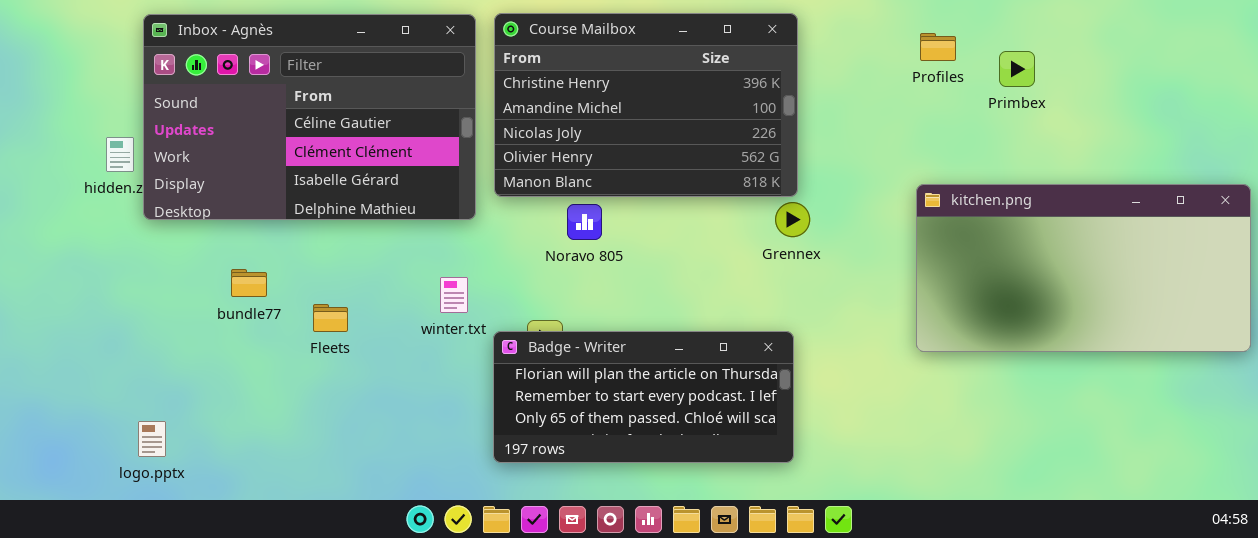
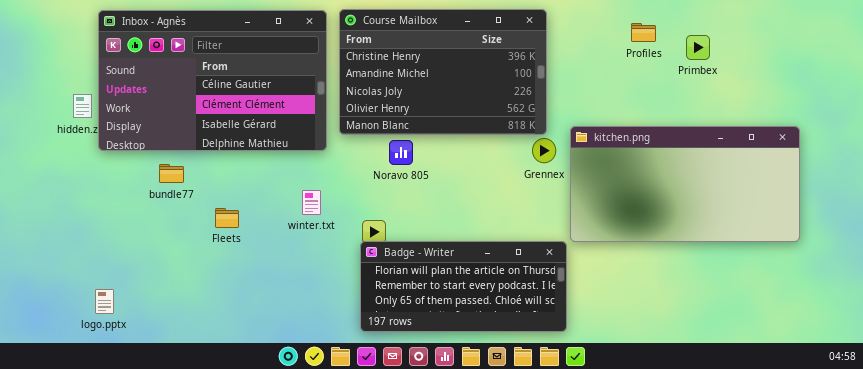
kitchen.png: [916,184,1251,352] -> [570,126,800,242], moved
bundle77: [231,269,267,297] -> [159,164,184,183], moved
Badge - Writer: [493,331,794,463] -> [360,241,567,332], moved

